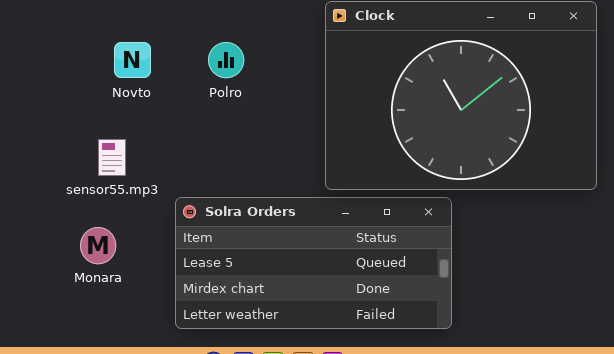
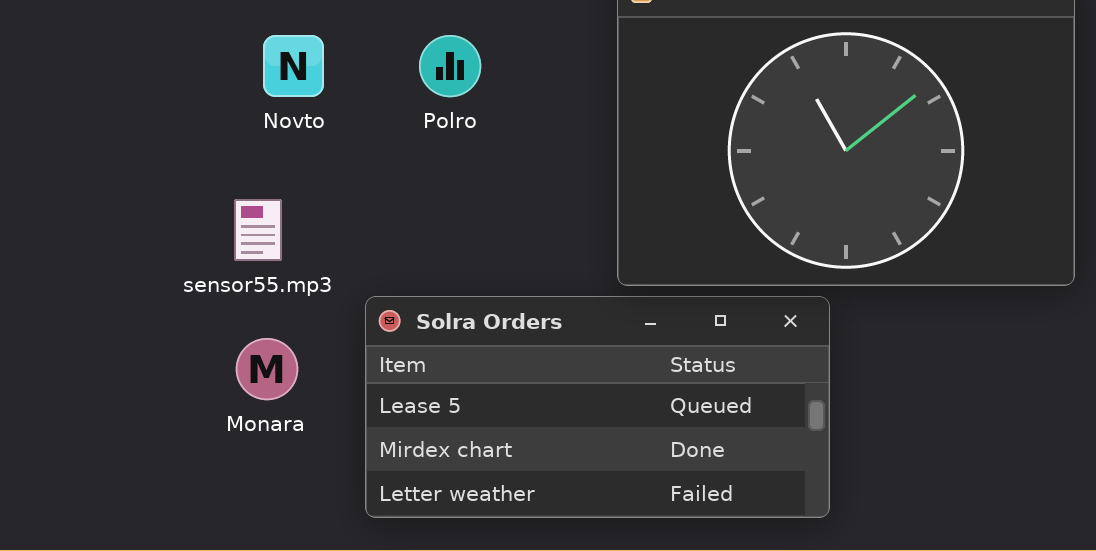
Monara: [80,227,116,264] -> [236,338,298,400], moved

